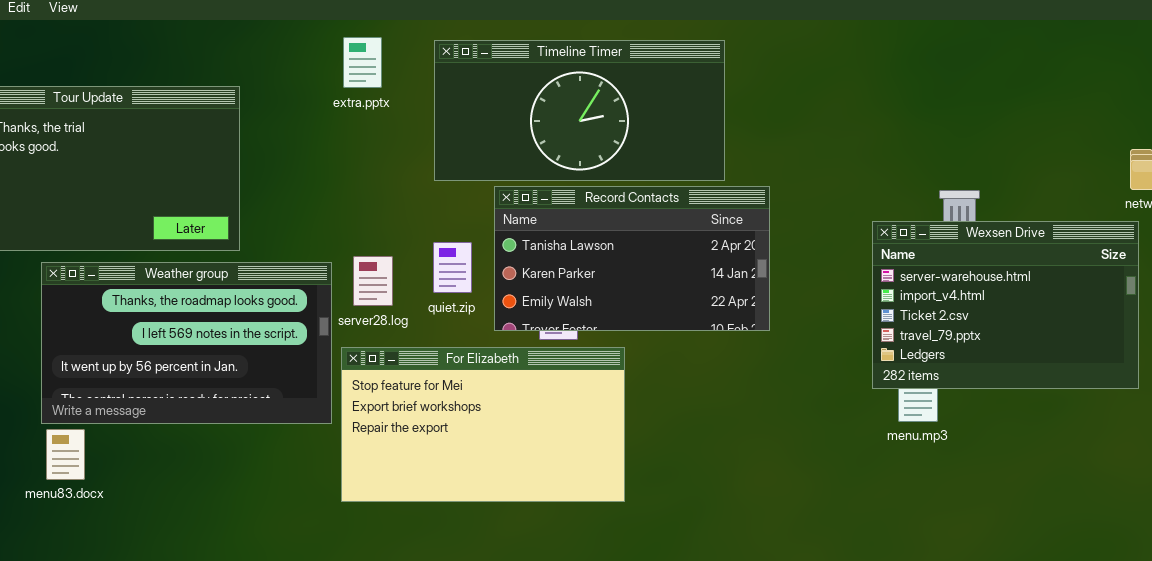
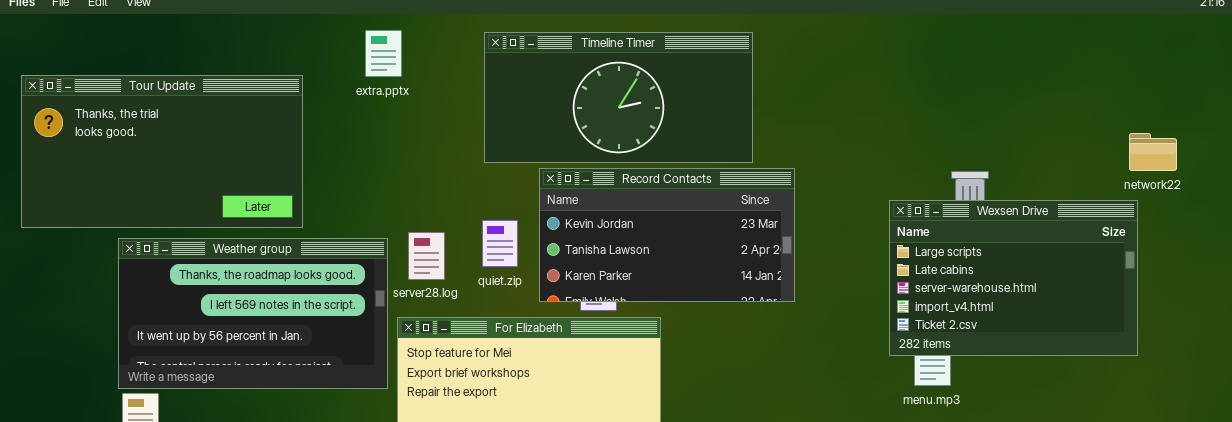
extra.pptx: [343,37,382,88] -> [365,30,402,77], moved
Record Contacts: [494,186,770,331] -> [539,168,795,302], scrolled up 1 row
Wexsen Drive: [872,221,1139,389] -> [889,200,1138,356], scrolled up 2 rows

